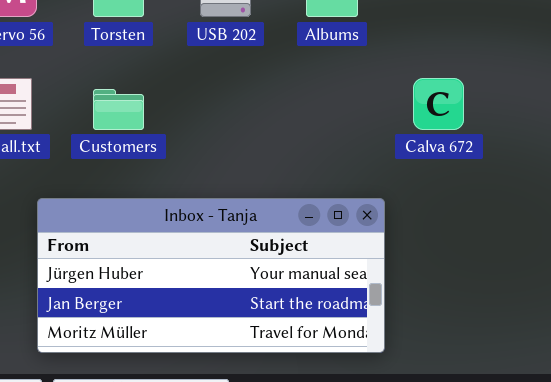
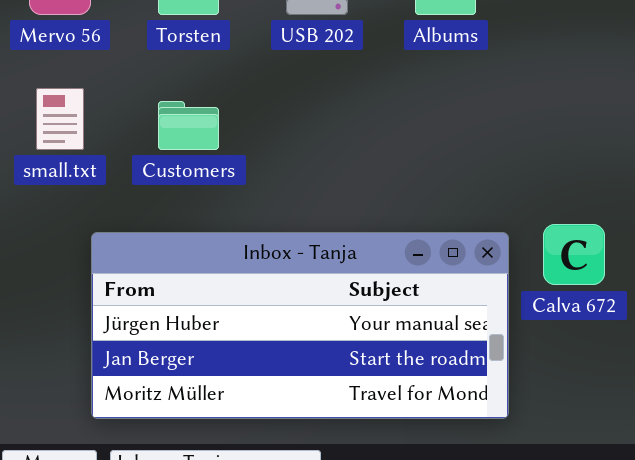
Calva 672: [413,78,464,130] -> [543,224,605,285], moved

